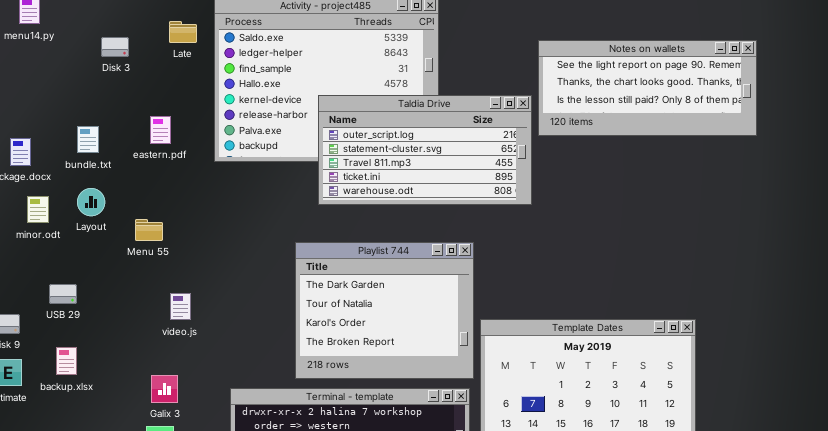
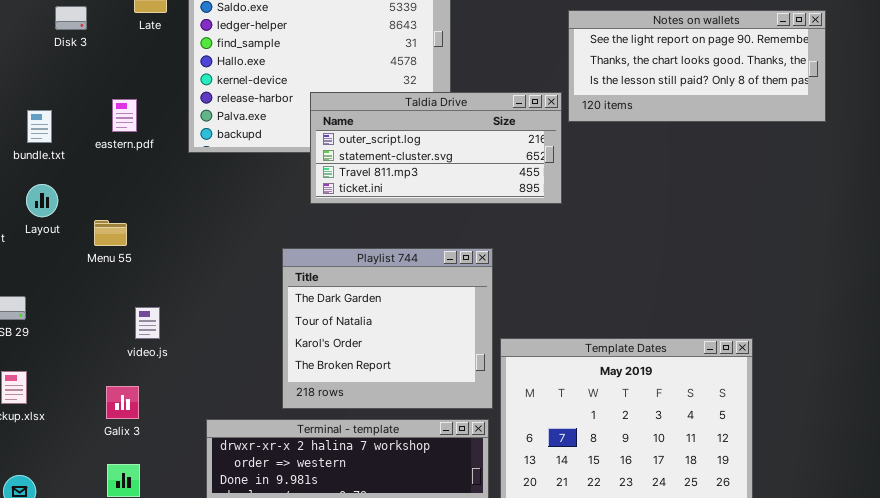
Taldia Drive: [318,95,532,205] -> [310,92,562,204], resized
Galix 3: [151,375,178,403] -> [106,386,139,419], moved

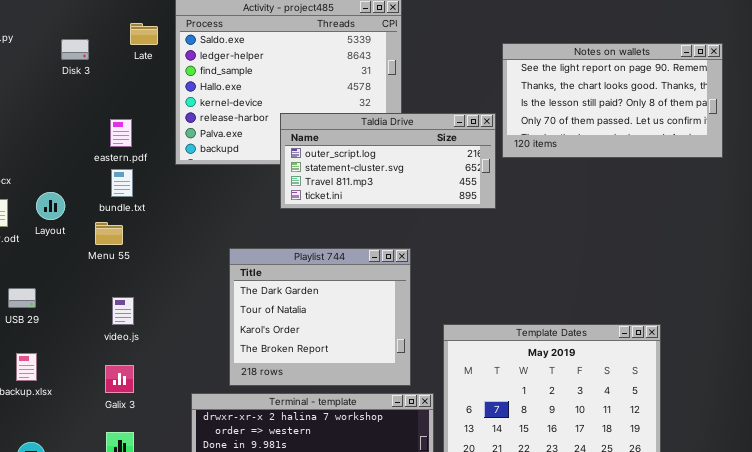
Notes on wallets: [568,10,826,122] -> [502,43,723,158], resized
bundle.txt: [27,110,52,143] -> [111,169,133,197], moved
Playlist 744: [282,248,493,409] -> [229,248,411,386], moved
video.js: [135,307,160,339] -> [112,297,134,325], moved

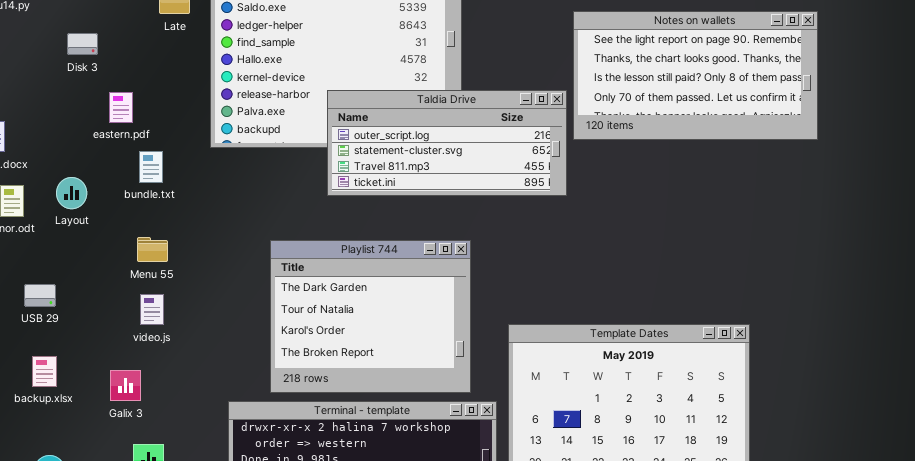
Disk 3: [61,39,89,60] -> [67,33,98,55], moved
eastern.pdf: [110,119,132,147] -> [109,92,133,123], moved
Menu 55: [95,222,123,245] -> [137,237,168,262], moved
Galix 3: [105,365,134,393] -> [110,370,141,401], moved

